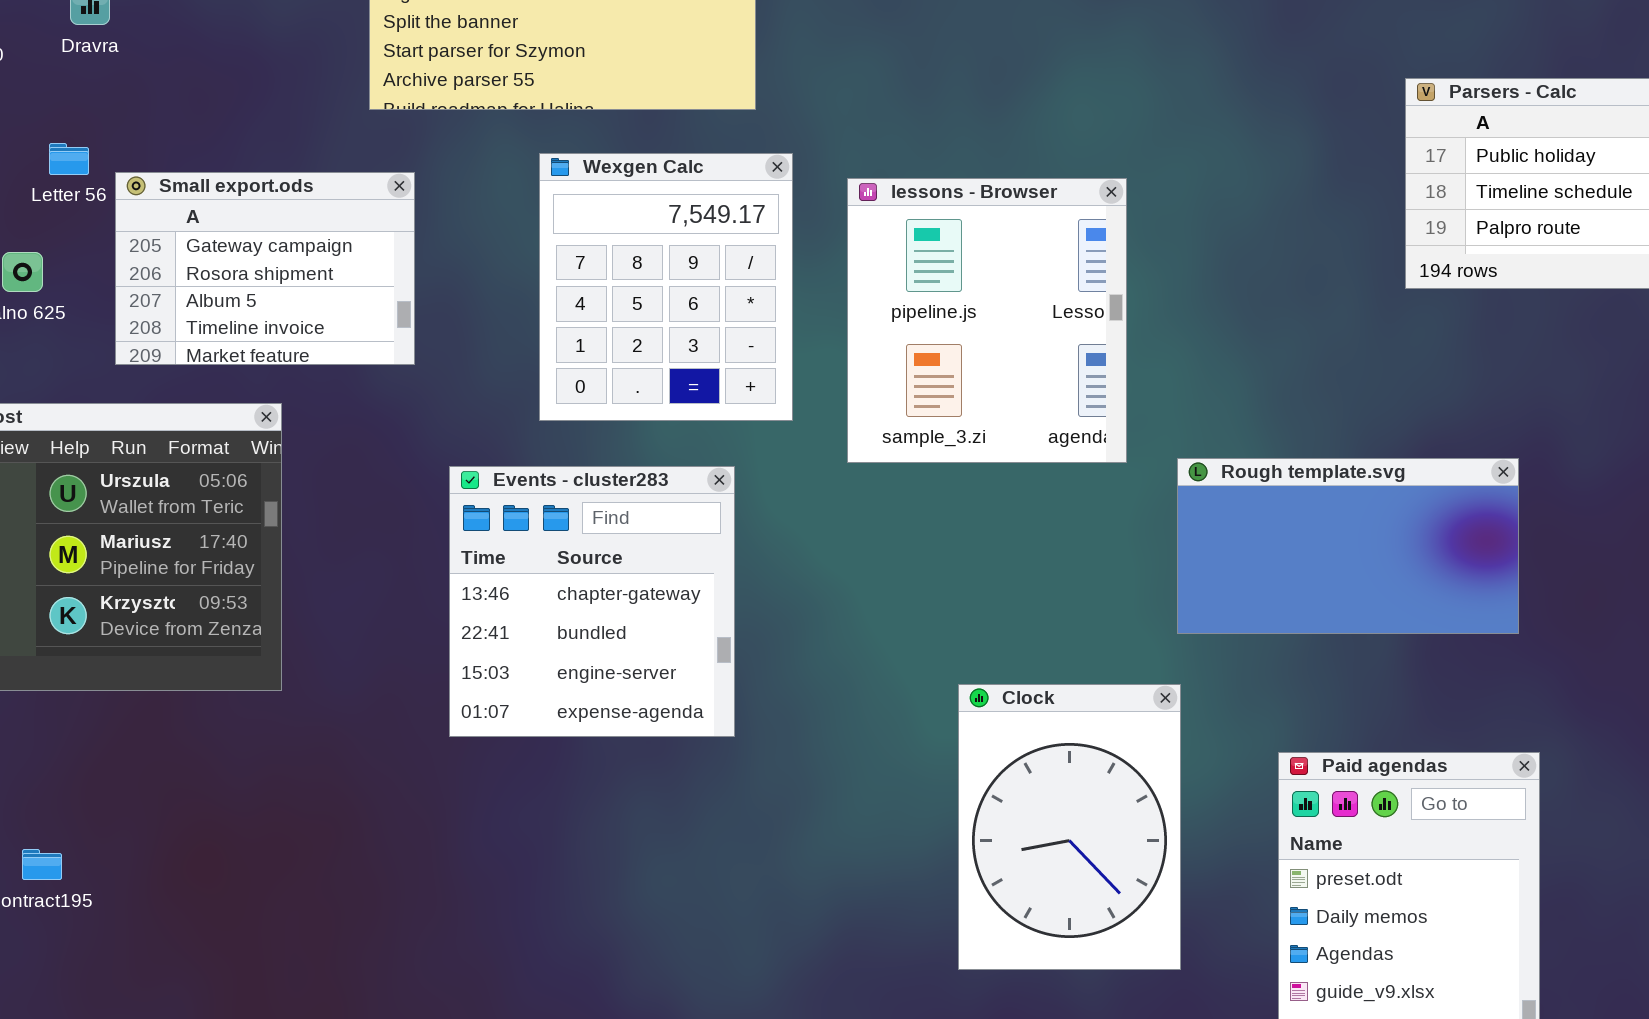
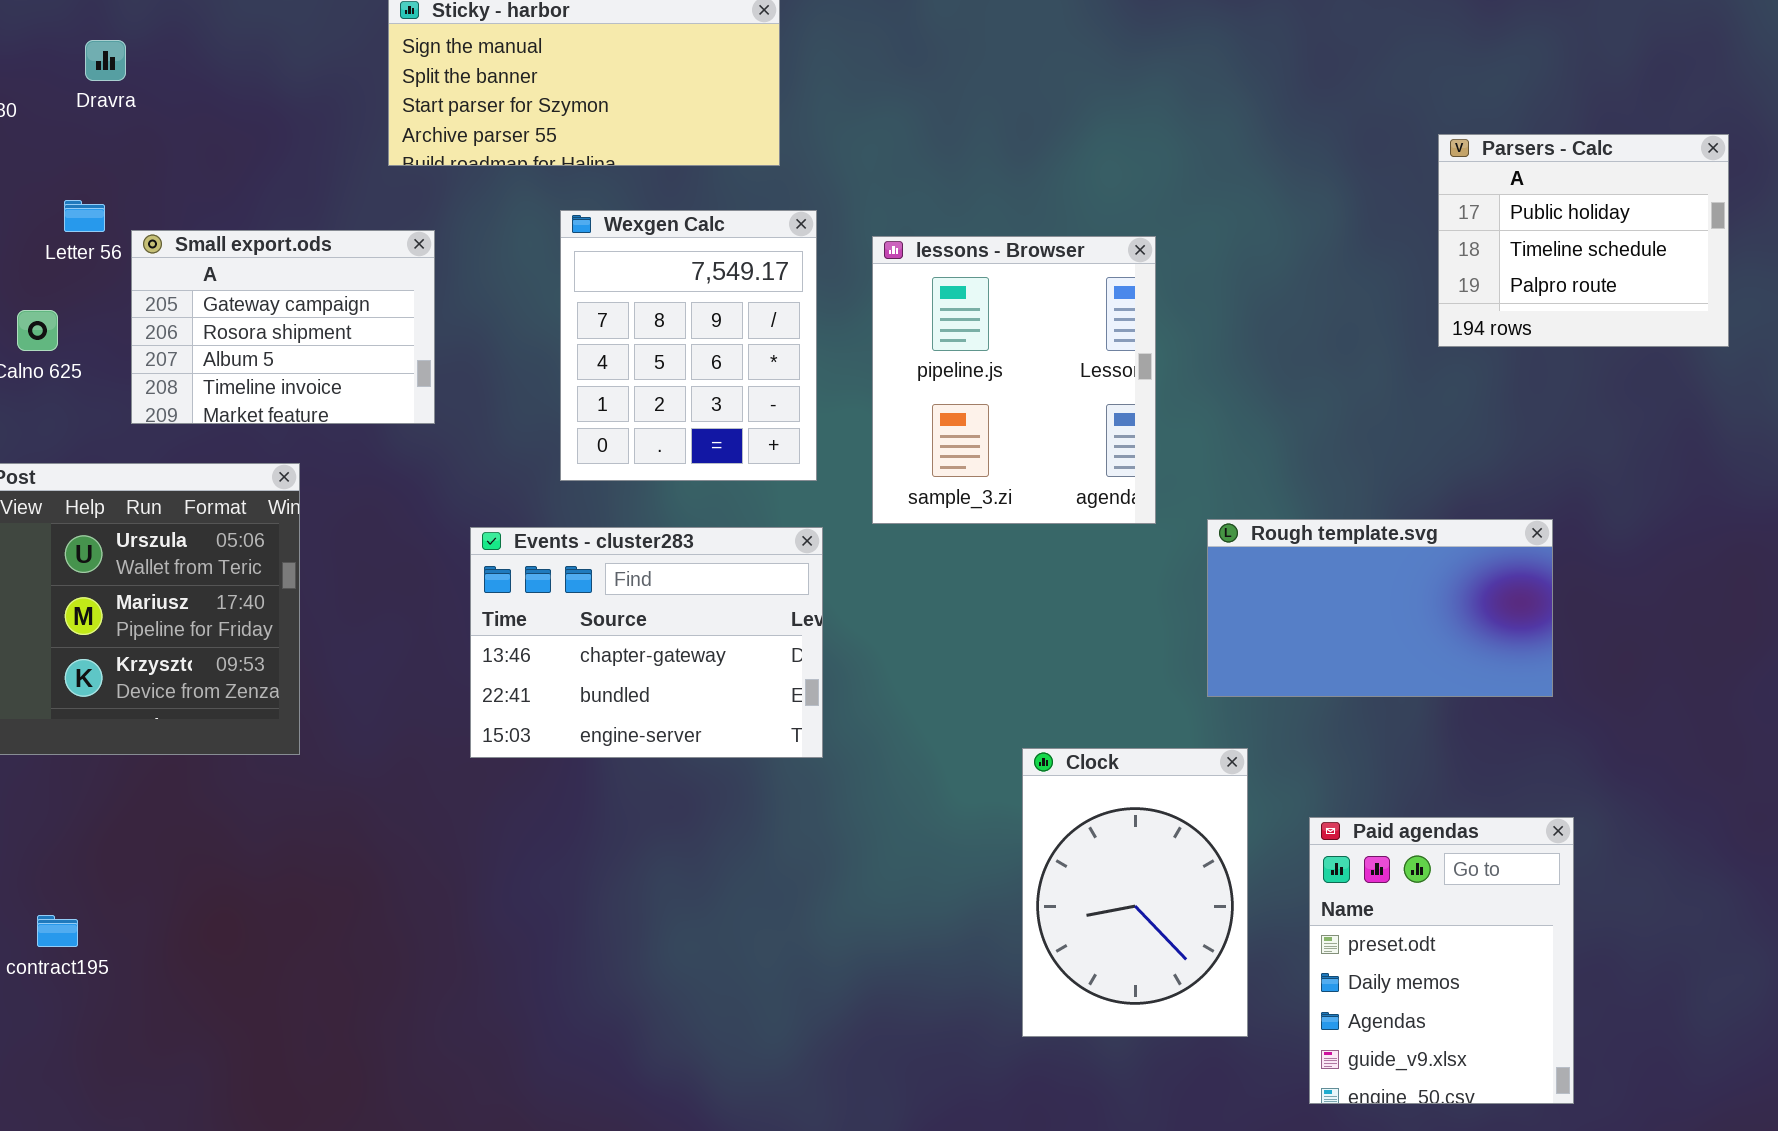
Events - cluster283: [449,466,735,737] -> [470,527,823,758], resized
Clock: [958,684,1181,970] -> [1022,748,1248,1037], moved

